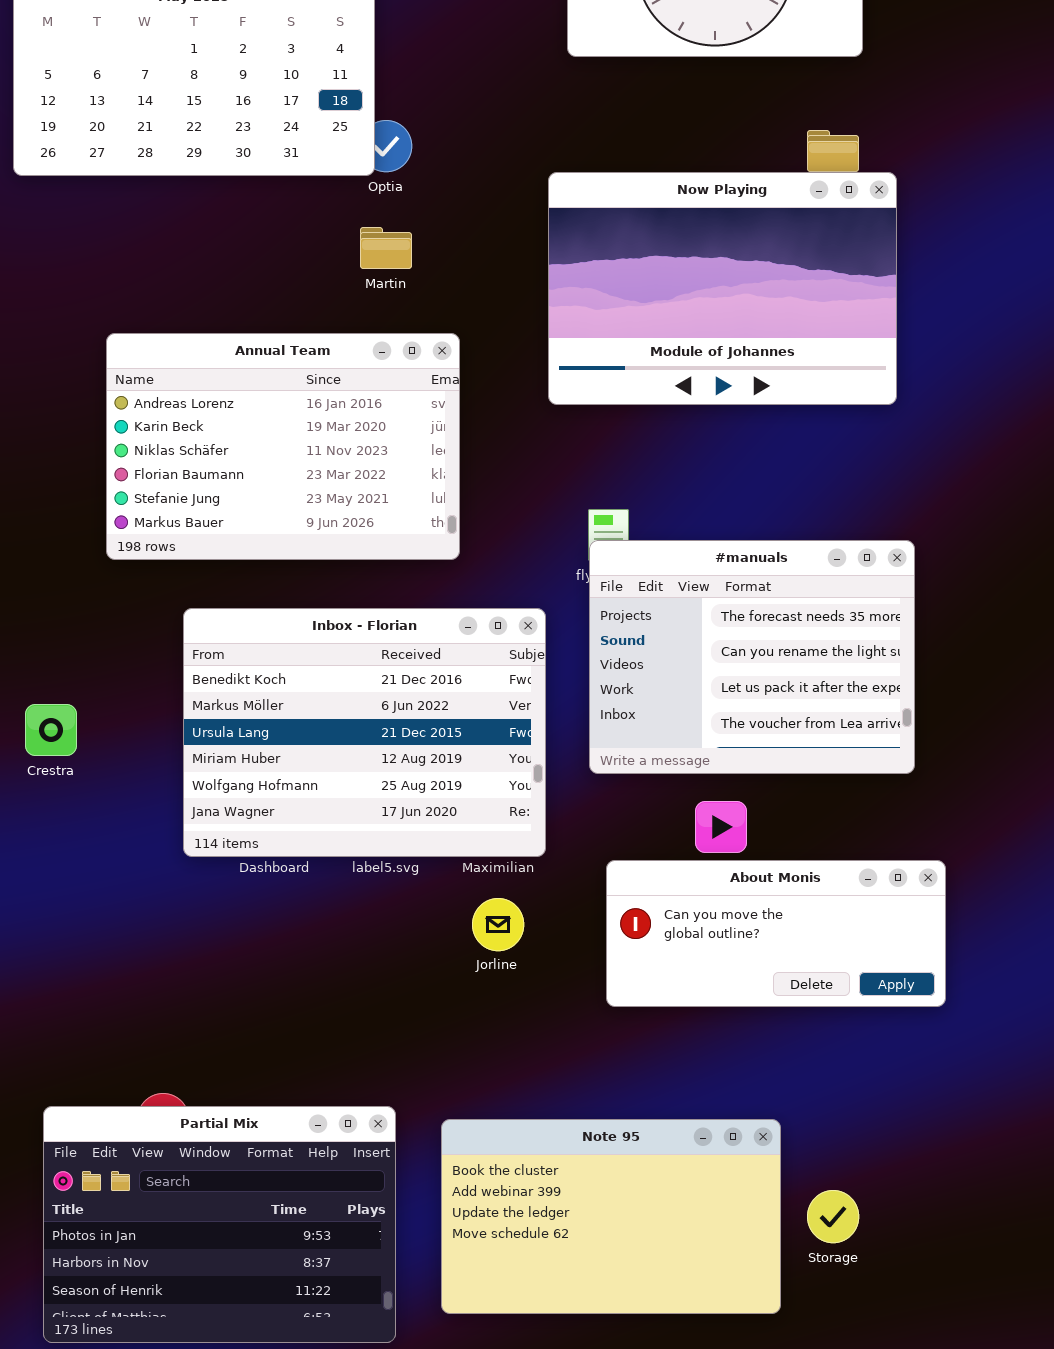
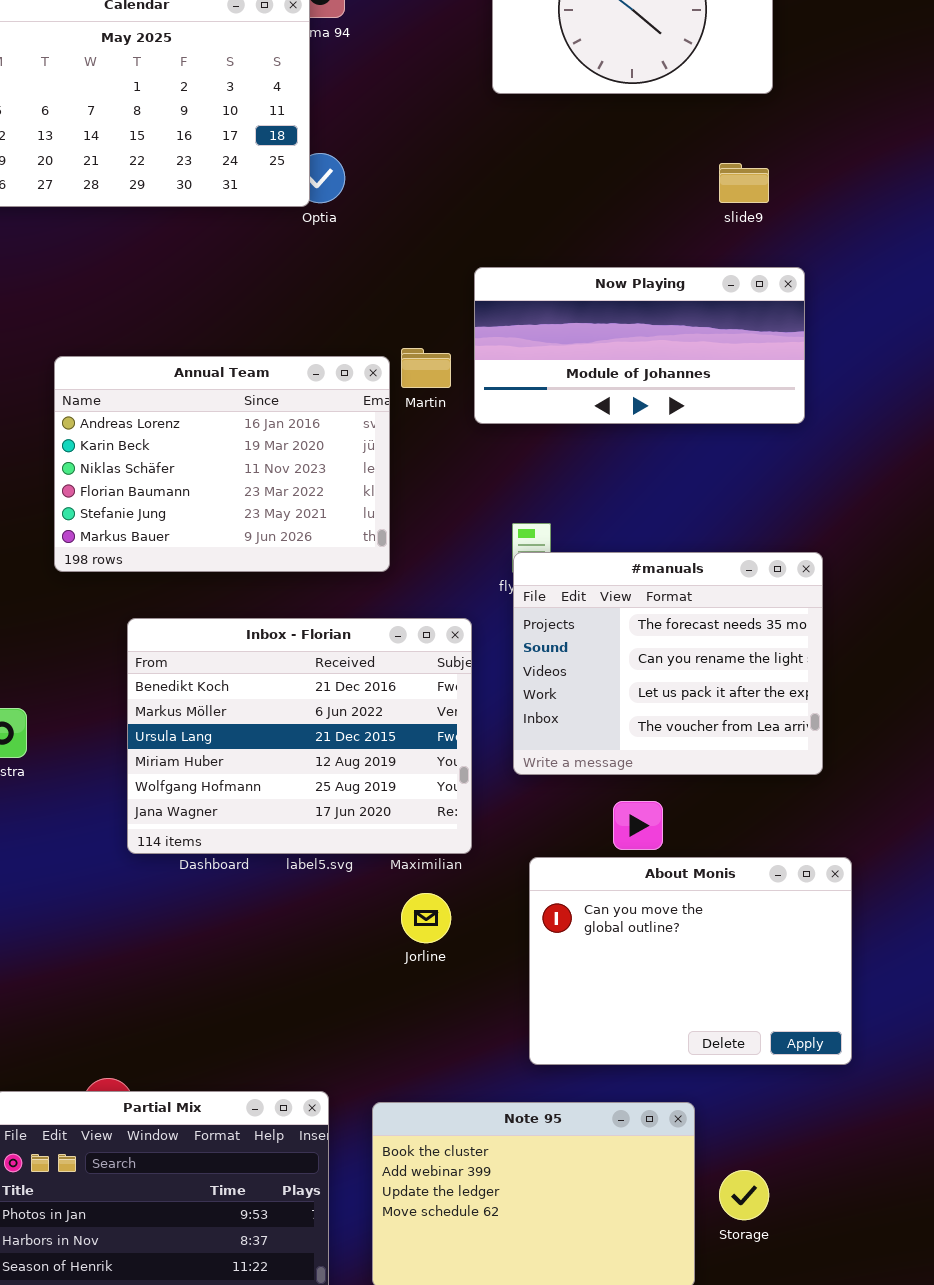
Now Playing: [548,172,897,405] -> [474,267,805,424], resized
Martin: [360,227,412,269] -> [401,348,451,388], moved
About Monis: [606,860,946,1007] -> [529,857,852,1065], resized

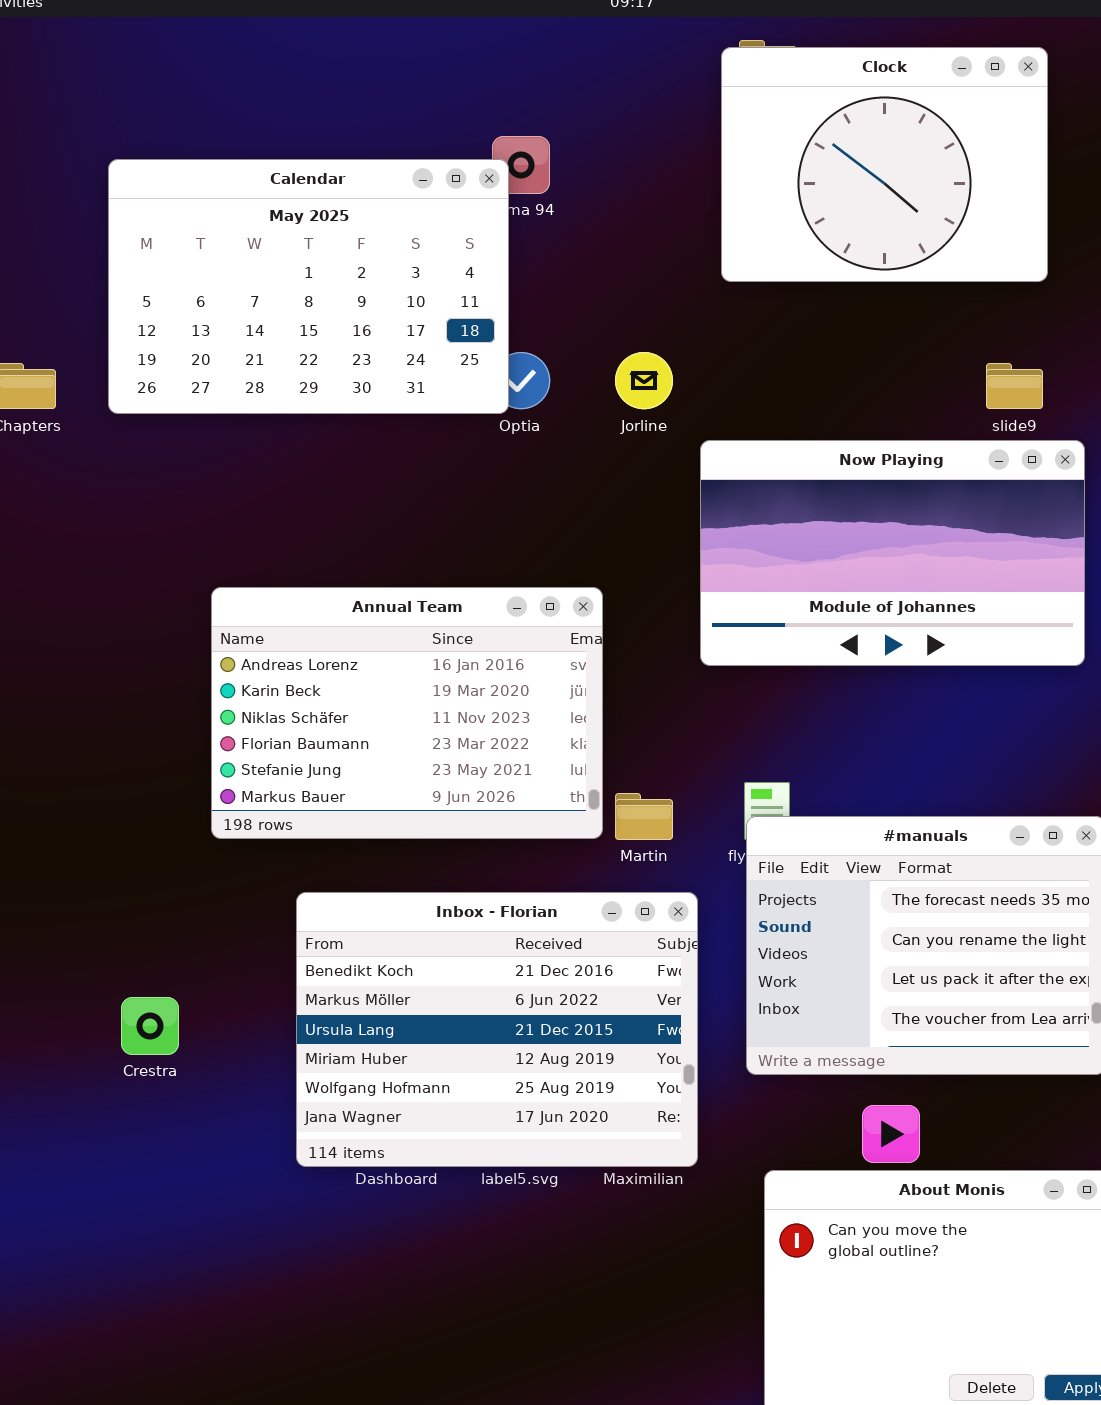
Now Playing: [474,267,805,424] -> [700,440,1085,666], resized
Martin: [401,348,451,388] -> [615,793,673,840], moved
Jorline: [401,893,451,943] -> [615,352,673,409], moved

